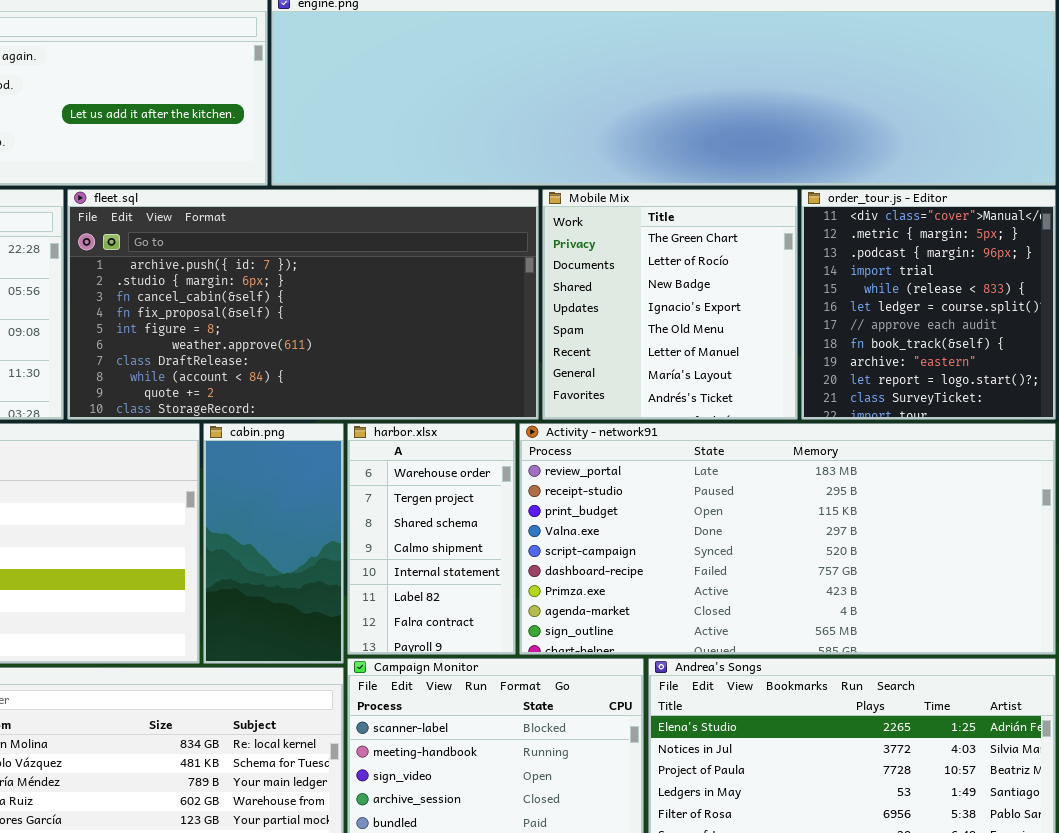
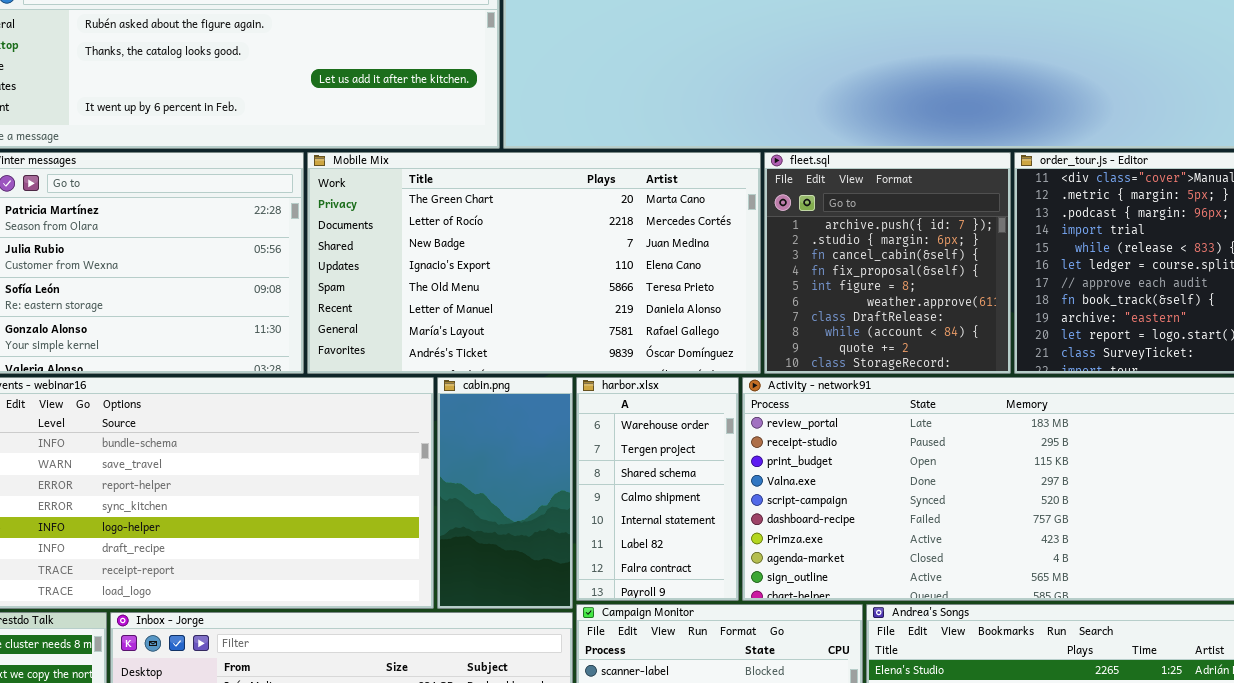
fleet.sql: [67,189,539,420] -> [764,152,1011,374], moved, resized
Mobile Mix: [542,189,798,420] -> [307,152,761,374], moved, resized

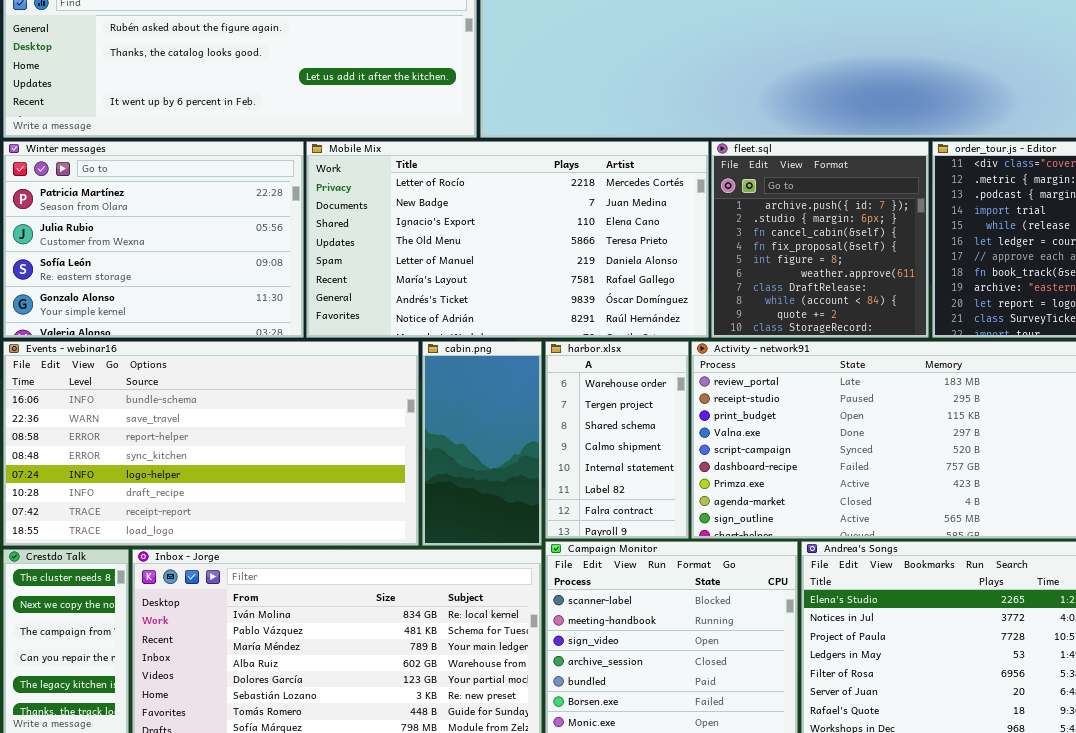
Mobile Mix: [307,152,761,374] -> [306,141,709,338], scrolled down 1 row

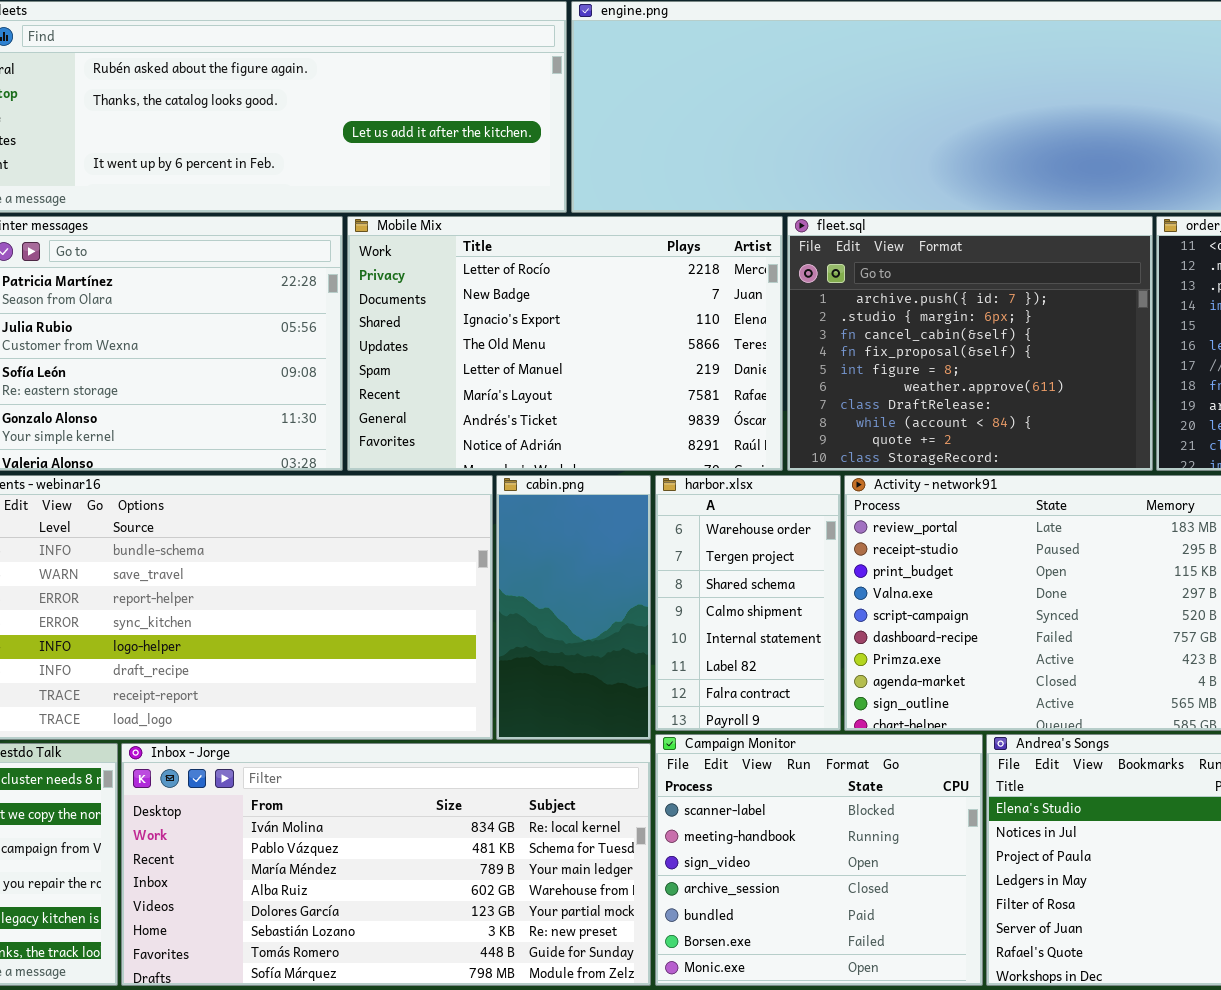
Mobile Mix: [306,141,709,338] -> [347,216,783,471], resized
fleet.sql: [711,141,929,338] -> [787,216,1153,471], resized

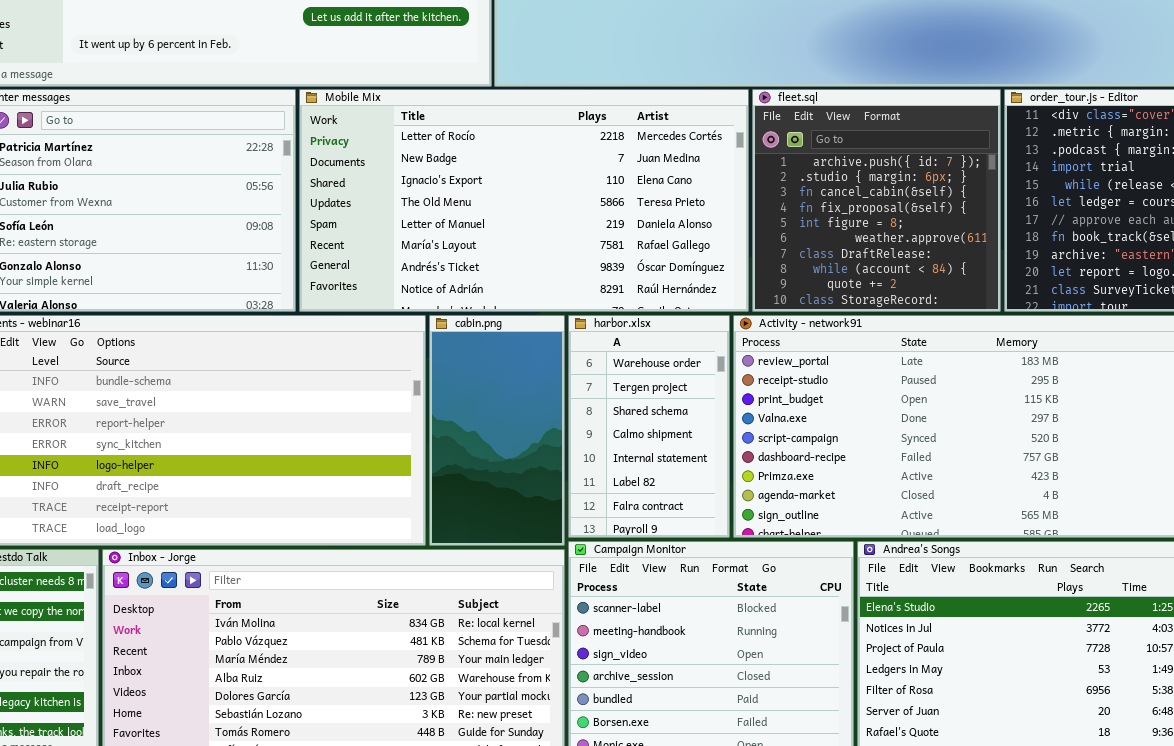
Mobile Mix: [347,216,783,471] -> [299,89,749,312], resized
fleet.sql: [787,216,1153,471] -> [752,89,1001,312], resized

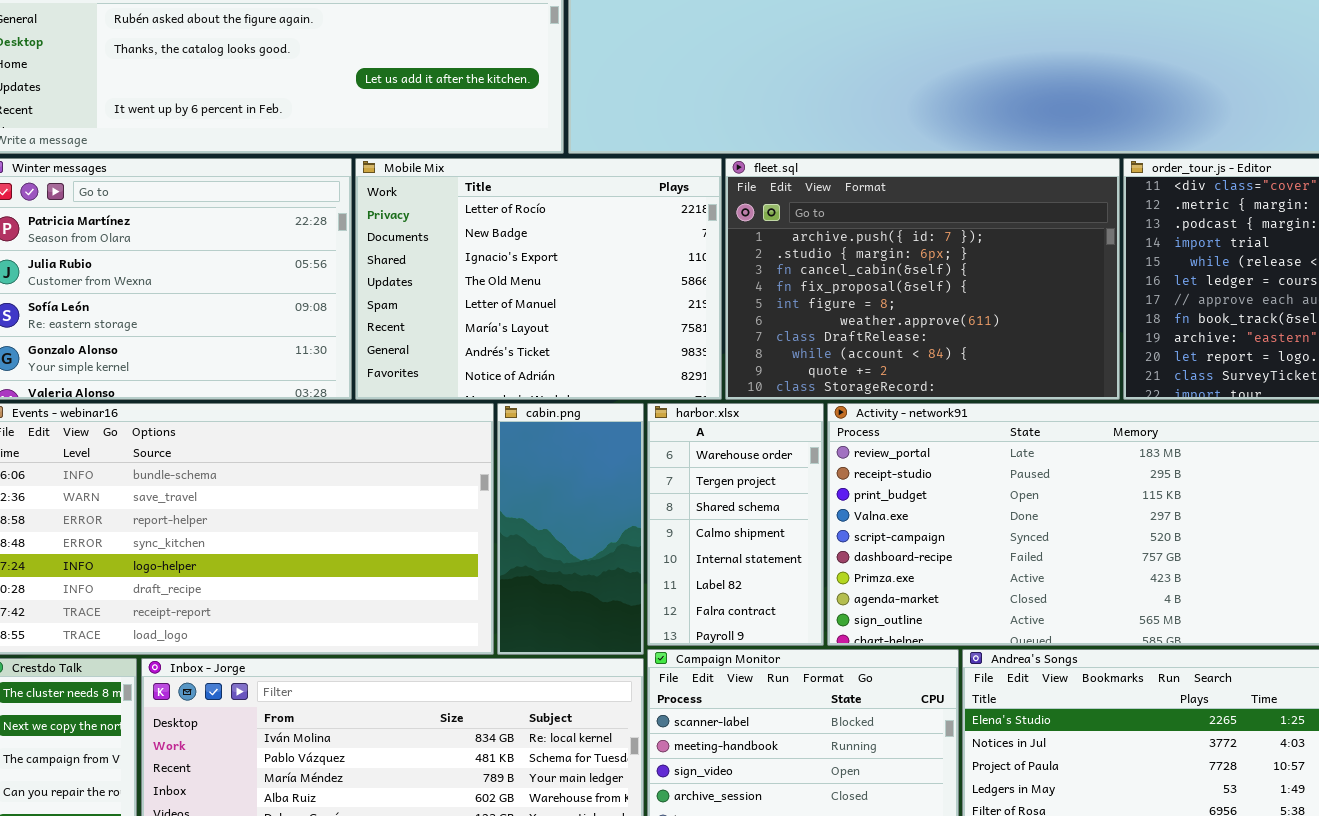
Mobile Mix: [299,89,749,312] -> [355,158,722,400], resized
fleet.sql: [752,89,1001,312] -> [725,158,1120,400], resized

